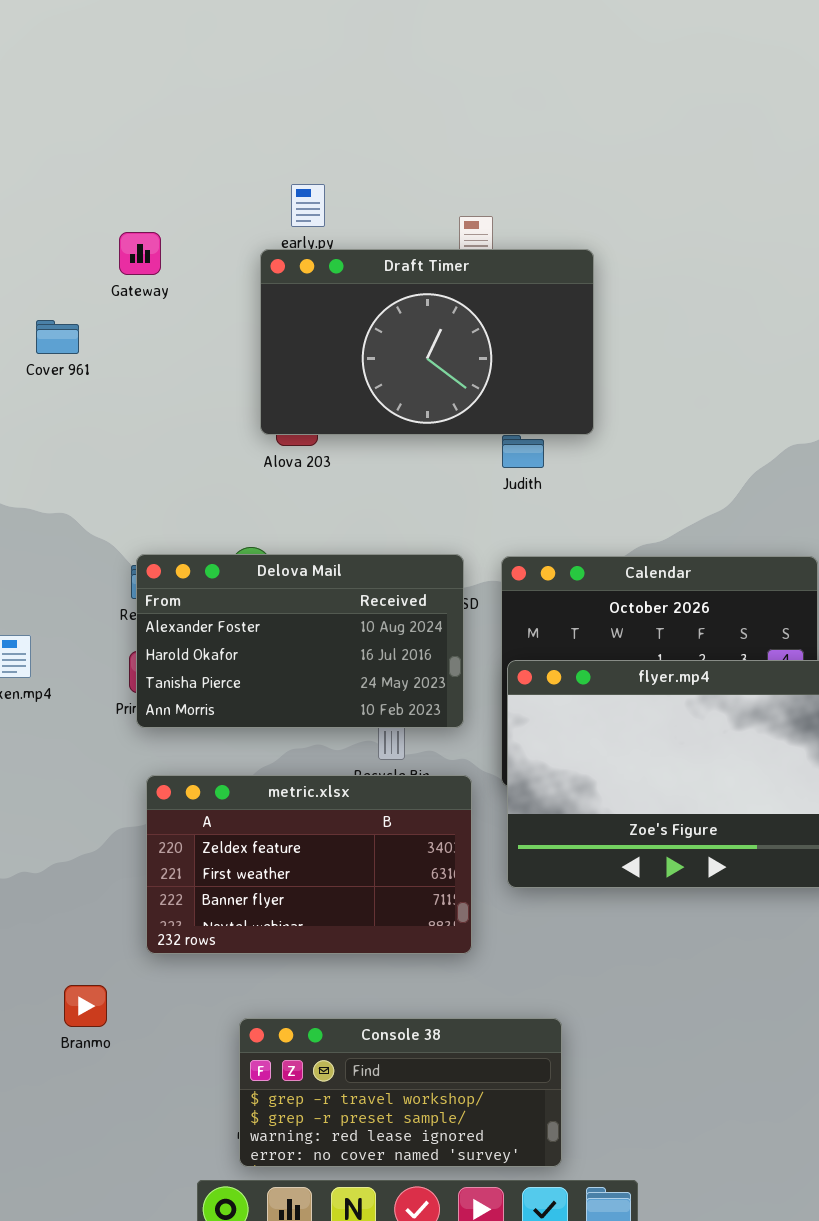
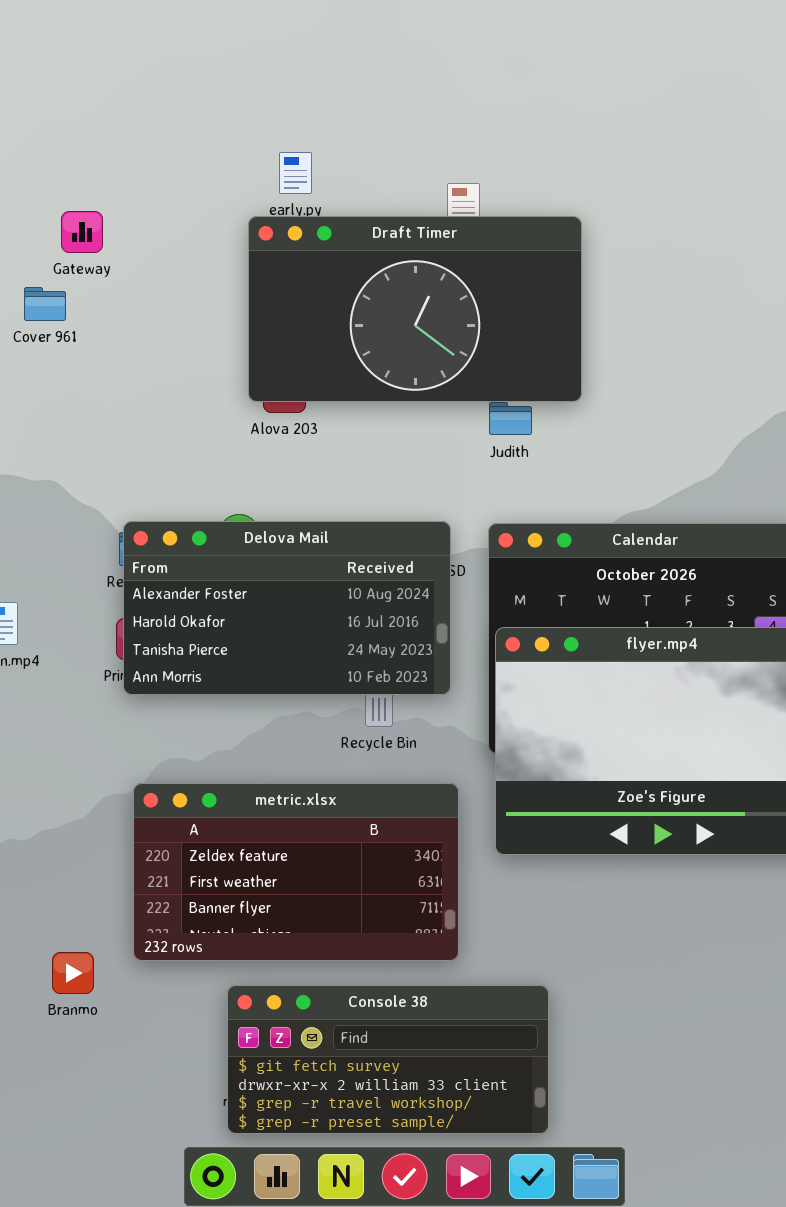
Gateway: [119,232,161,275] -> [61,211,103,253], moved
metric.xlsx: [146,775,472,954] -> [133,783,459,961], moved
Console 38: [239,1018,562,1167] -> [227,985,549,1134], scrolled up 2 rows

